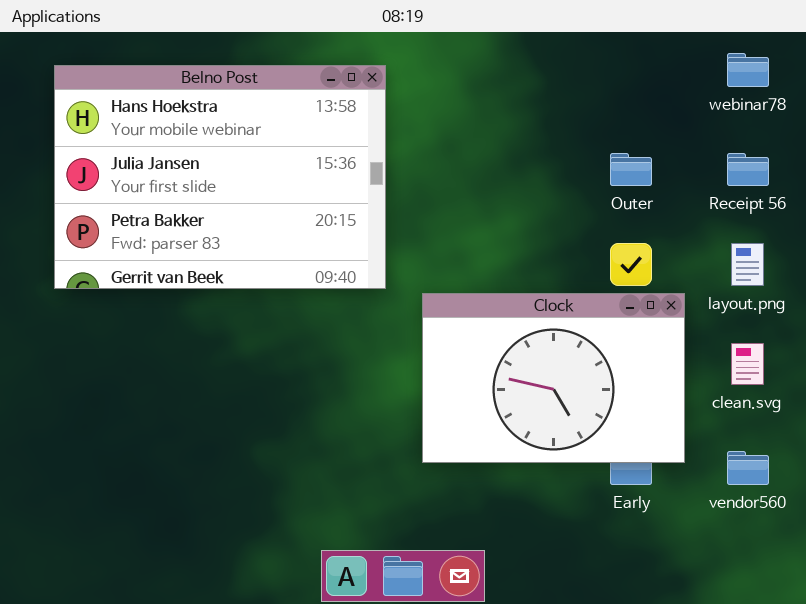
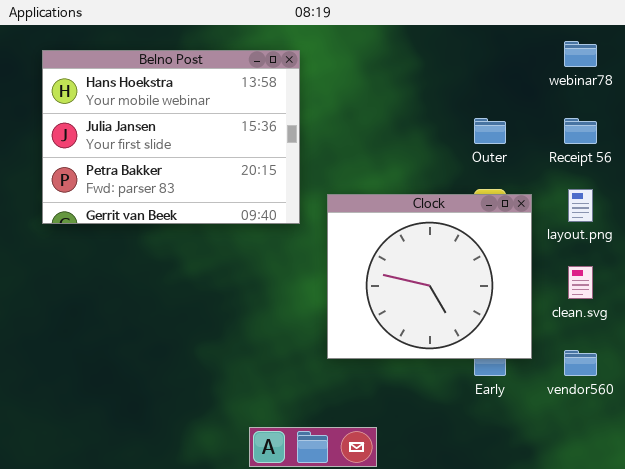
Clock: [422,293,685,463] -> [327,194,532,359], resized

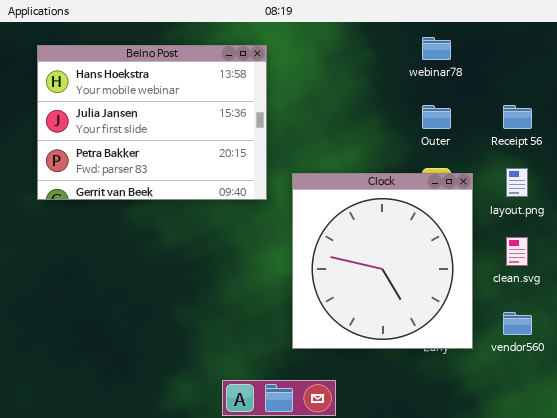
webinar78: [564,41,597,67] -> [422,37,451,60], moved
Clock: [327,194,532,359] -> [292,173,473,349], resized

